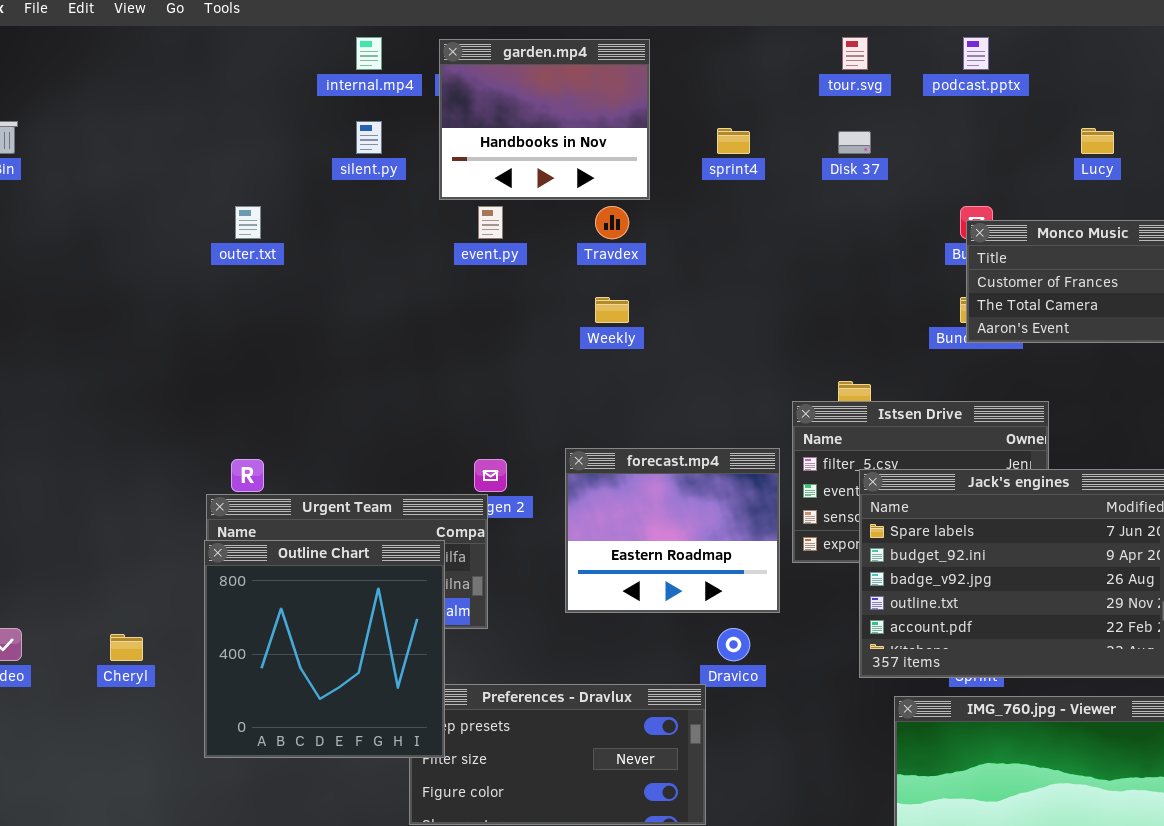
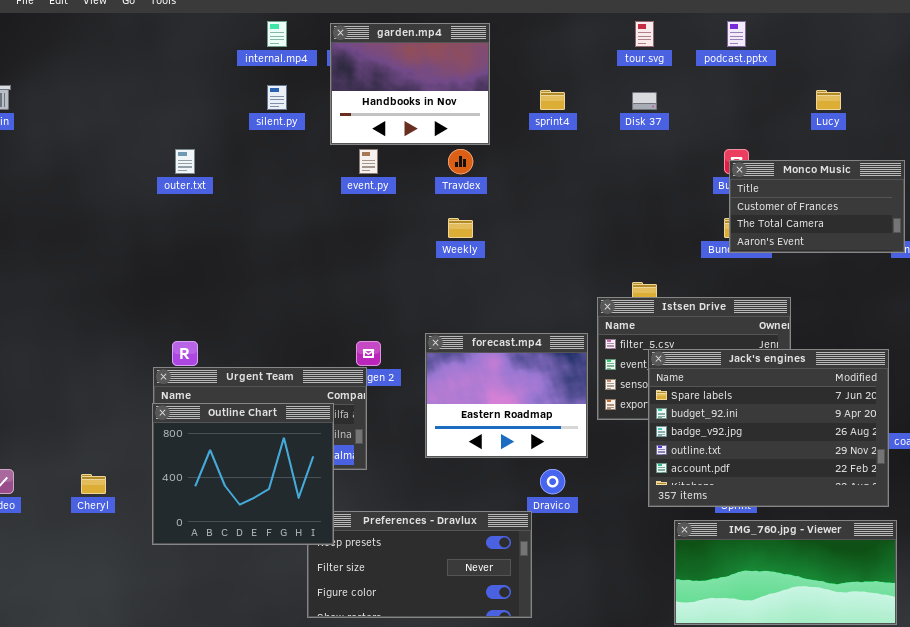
Outline Chart: [204,540,445,758] -> [152,403,334,545], resized

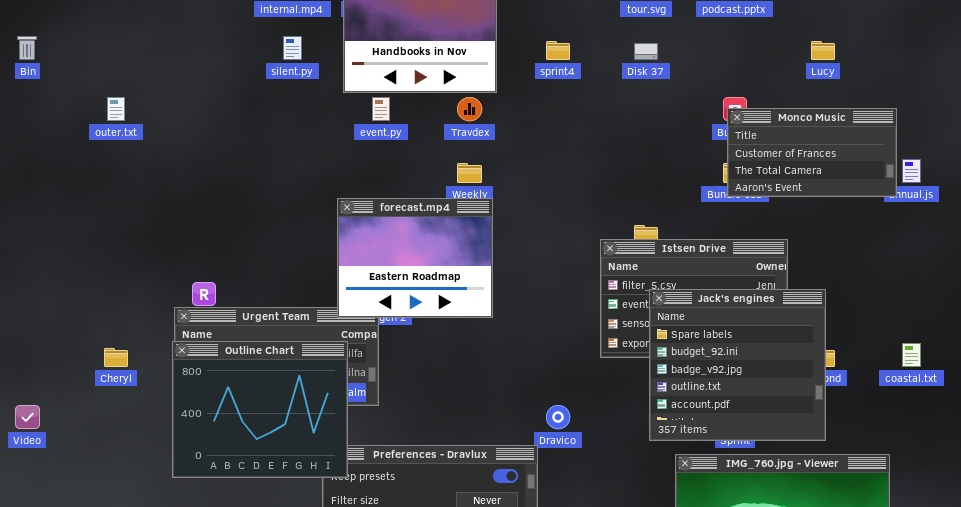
outer.txt: [175,149,195,174] -> [107,97,125,121], moved
forecast.mp4: [425,333,588,458] -> [337,198,493,318], moved
Jack's engines: [648,349,889,507] -> [649,289,826,441], resized
Cheryl: [81,474,106,494] -> [104,348,128,367], moved

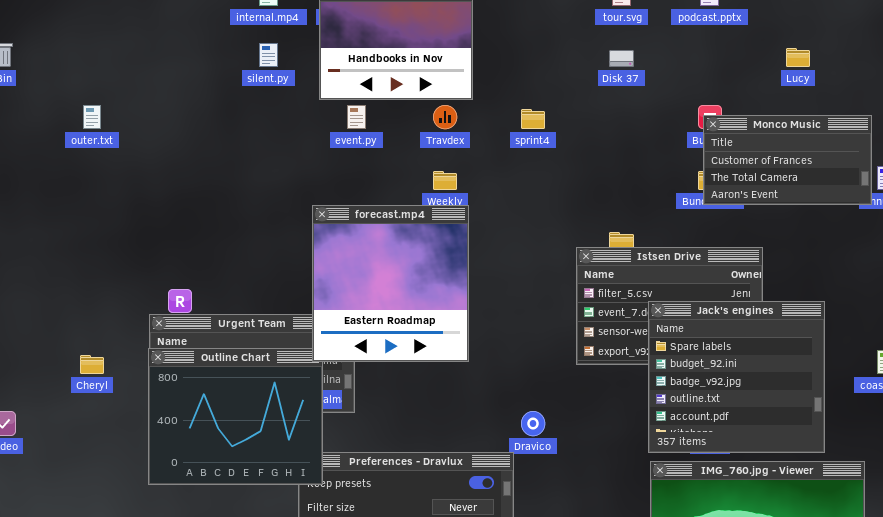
sprint4: [546,41,570,60] -> [521,109,545,129], moved
forecast.mp4: [337,198,493,318] -> [312,205,469,362], resized
Jack's engines: [649,289,826,441] -> [648,301,825,453], moved

